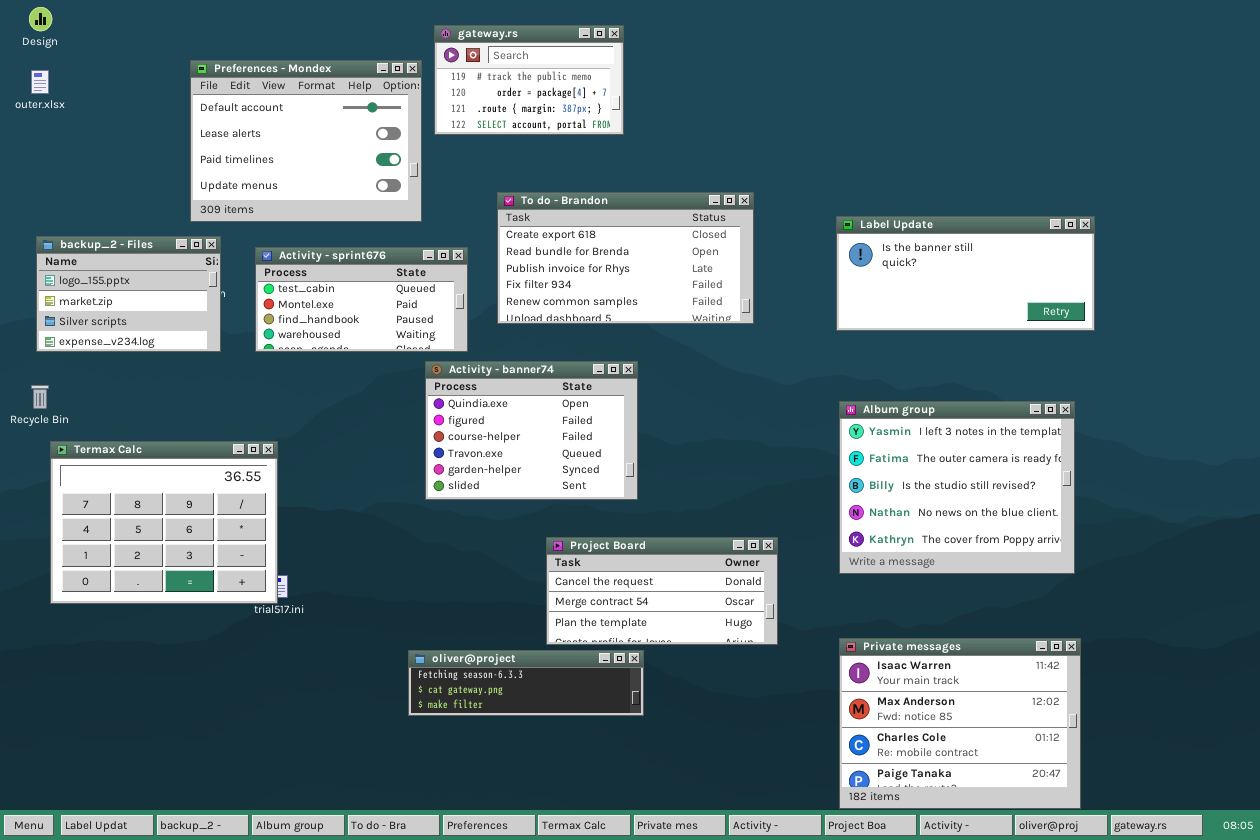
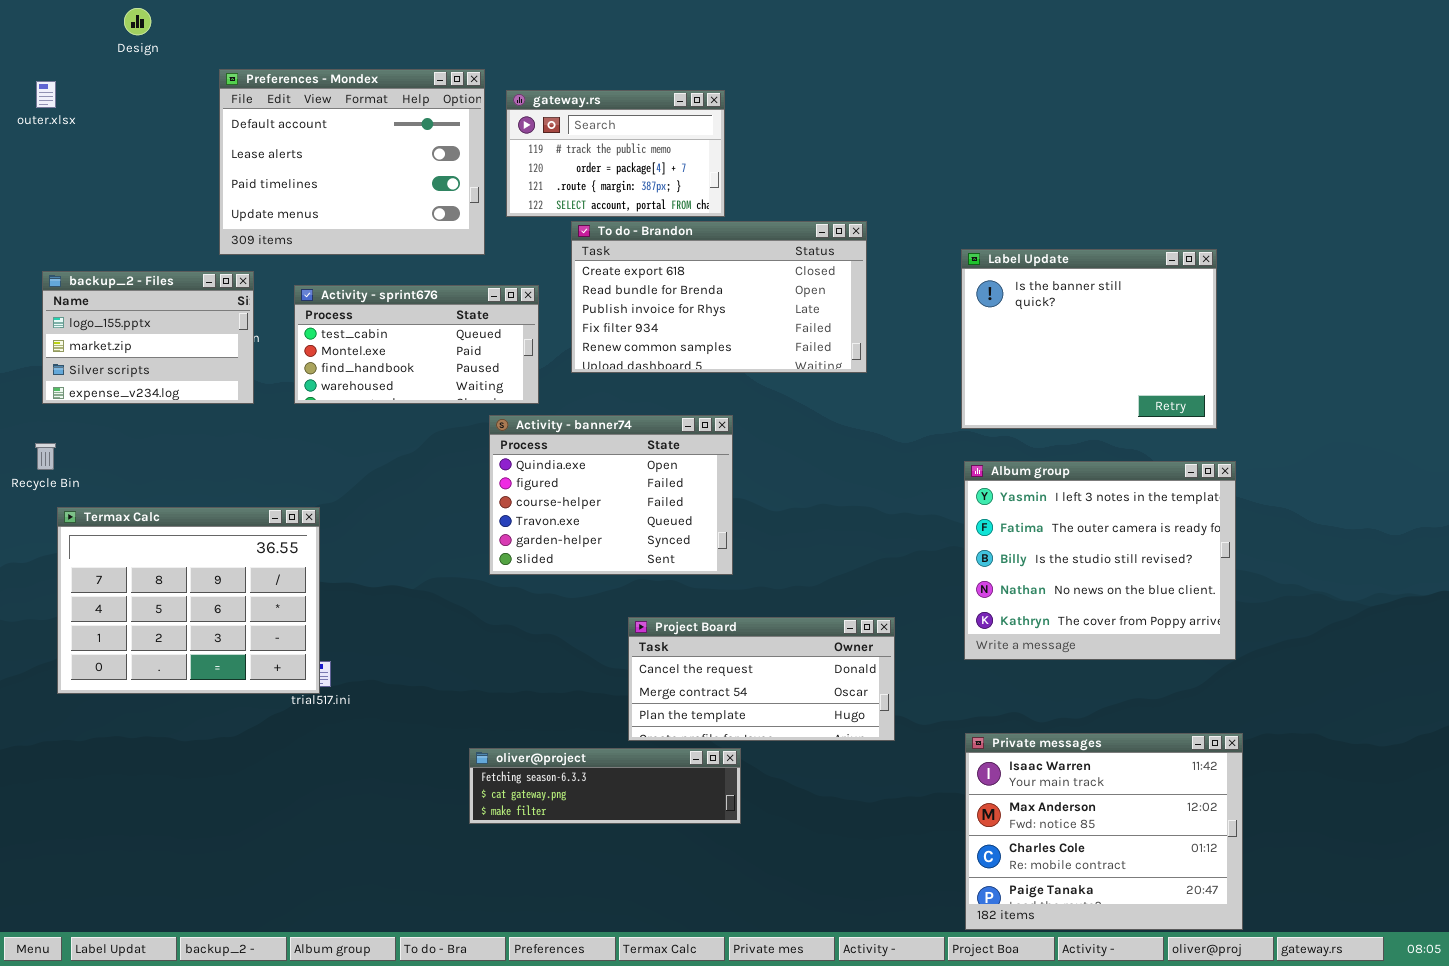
Design: [29,7,52,31] -> [124,8,151,35], moved
gateway.rs: [434,25,624,135] -> [506,90,725,217], moved
Label Update: [836,216,1095,331] -> [961,249,1217,429], resized

